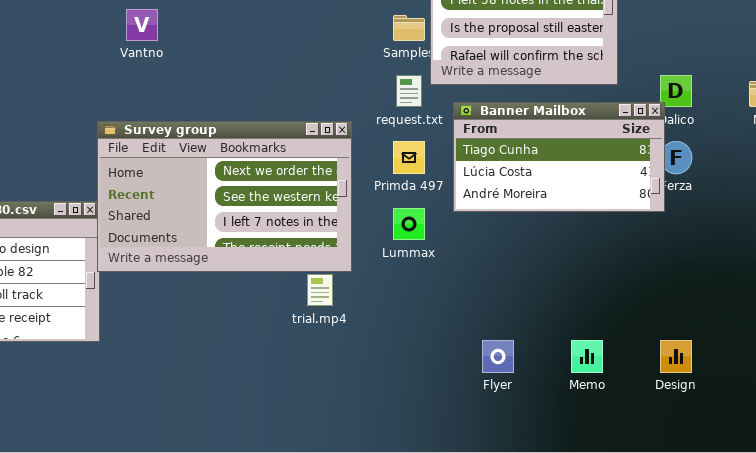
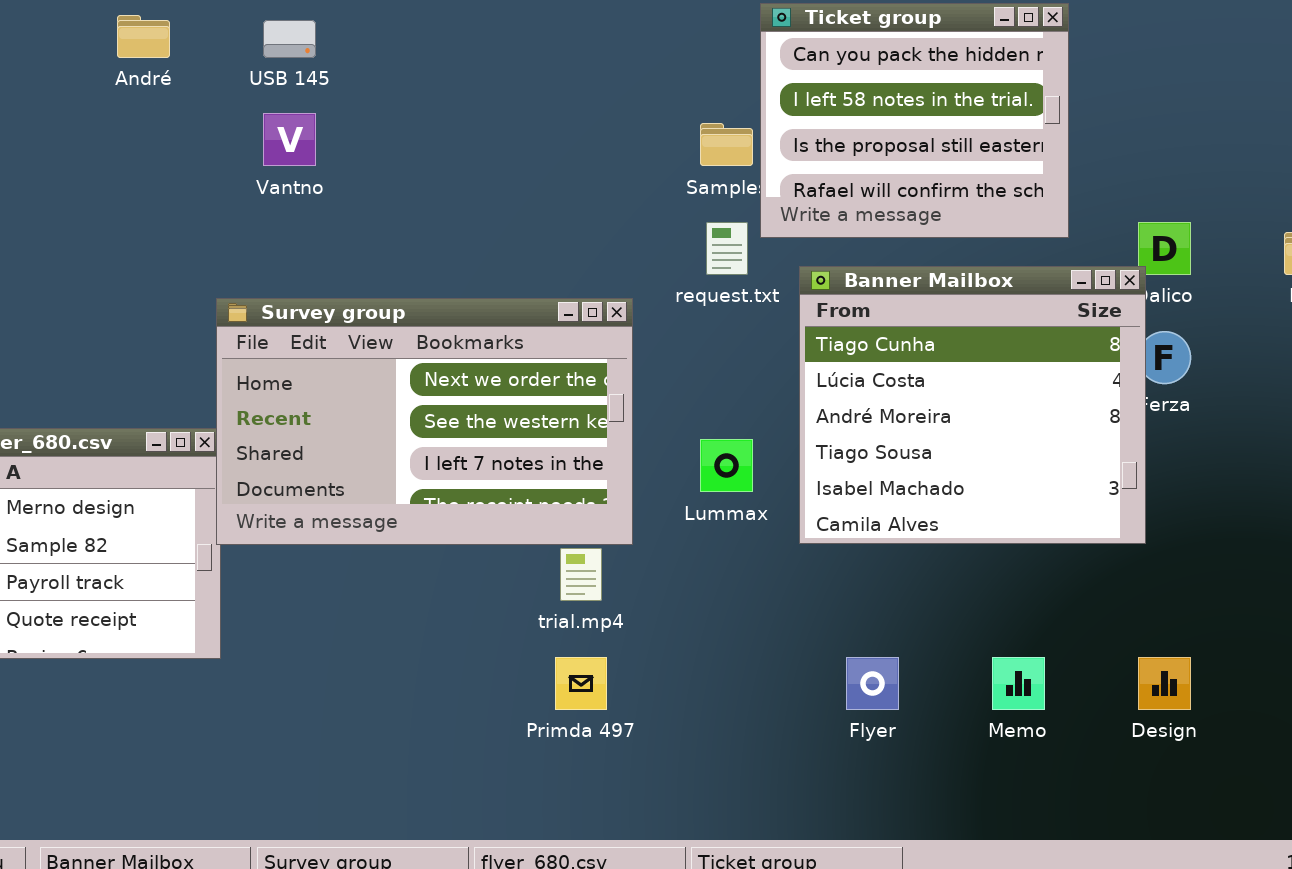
Banner Mailbox: [453,102,665,212] -> [799,266,1146,544], resized
Primda 497: [393,141,425,174] -> [555,657,607,710], moved

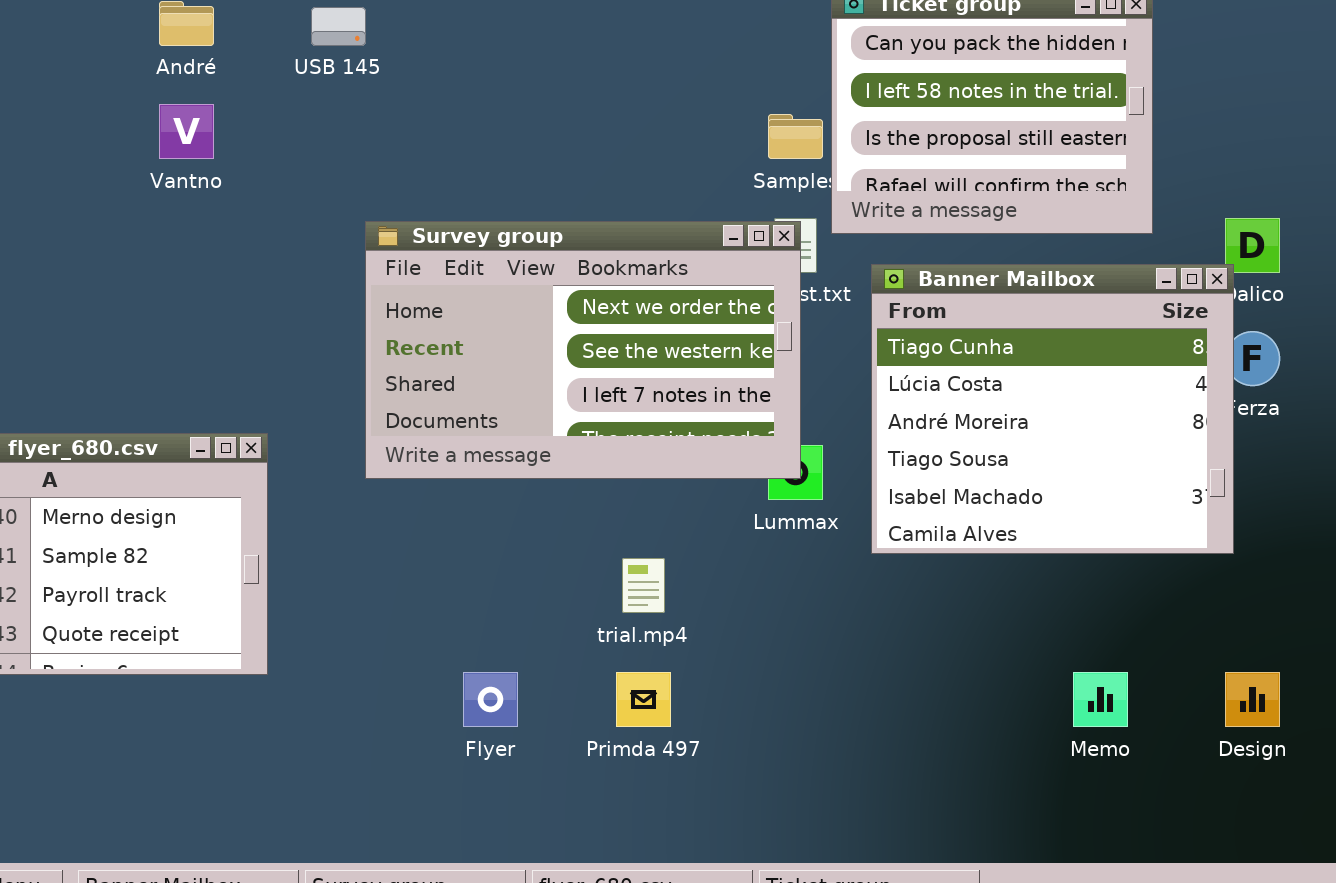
Vantno: [263,113,316,166] -> [159,104,214,159], moved
Survey group: [216,298,633,545] -> [365,221,801,479], moved
Flyer: [846,657,899,710] -> [463,672,518,727], moved

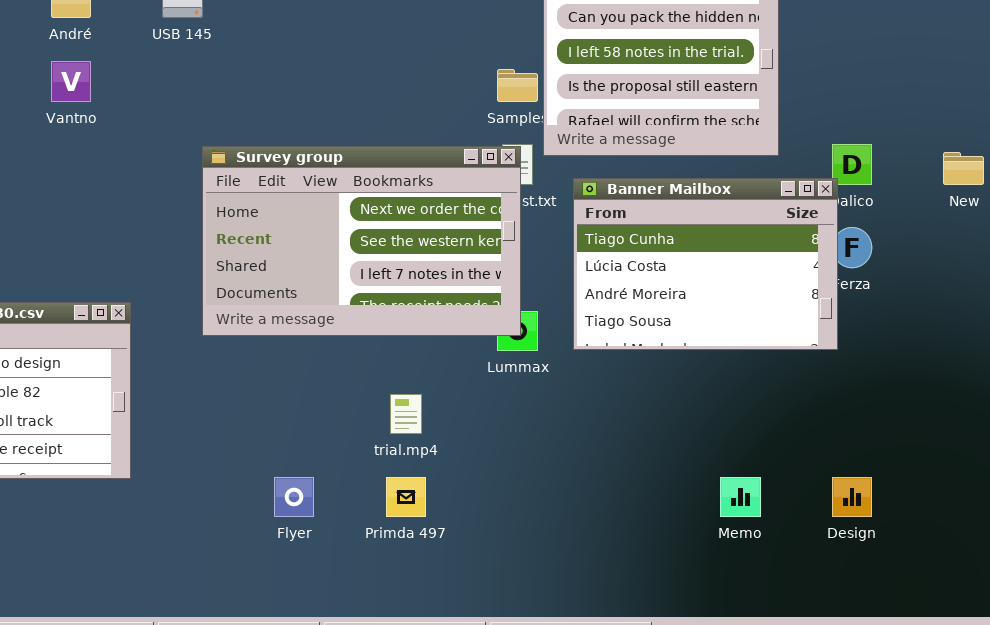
Banner Mailbox: [871,264,1234,554] -> [573,178,838,350], resized

